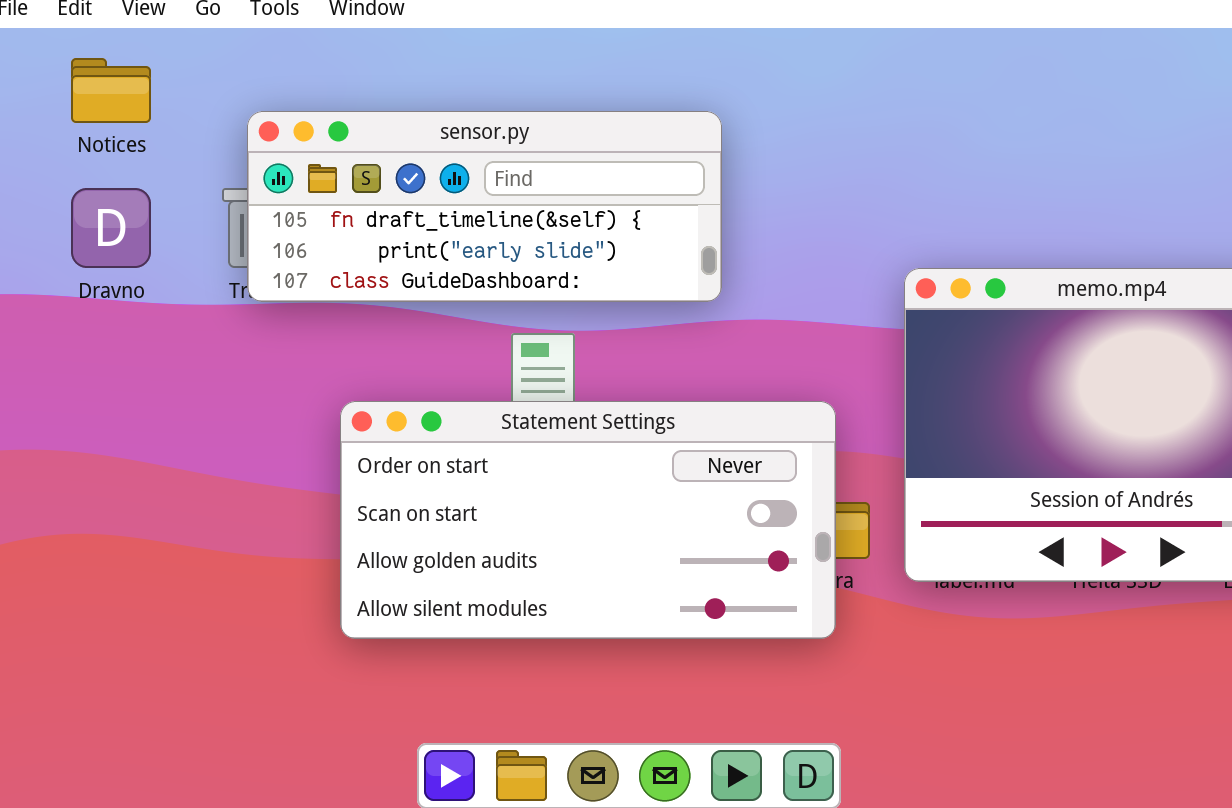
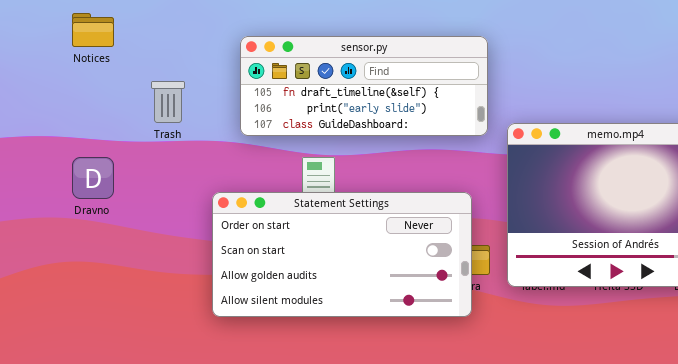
sensor.py: [247,111,722,302] -> [240,36,488,136], moved
Dravno: [71,188,151,268] -> [72,157,114,199], moved

